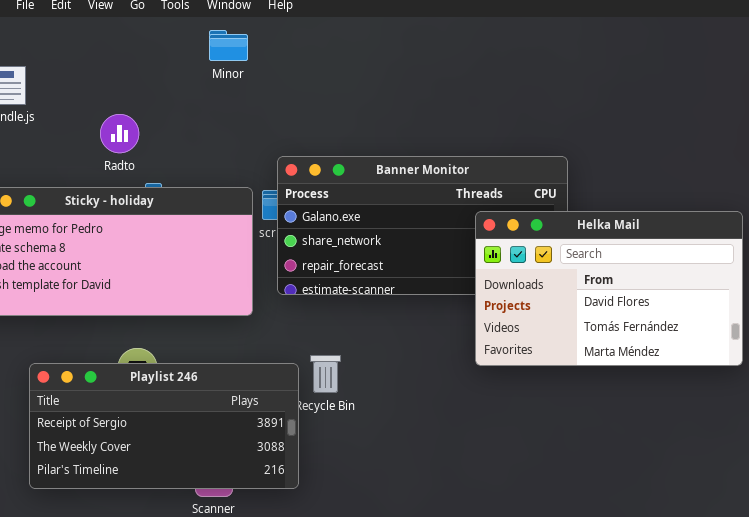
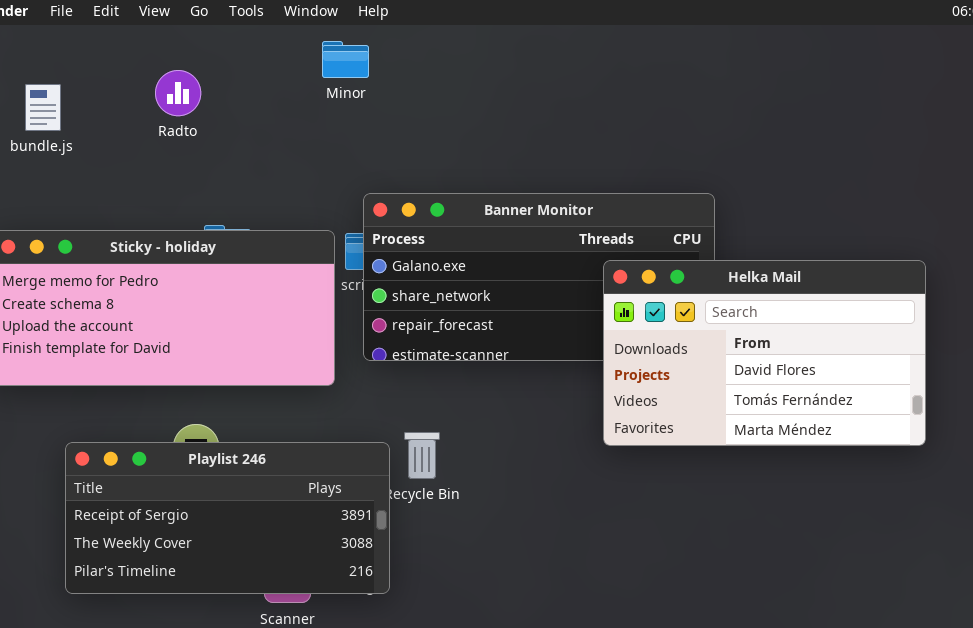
Minor: [209,30,248,61] -> [322,41,369,78], moved
Radto: [100,114,139,153] -> [155,70,201,116], moved

